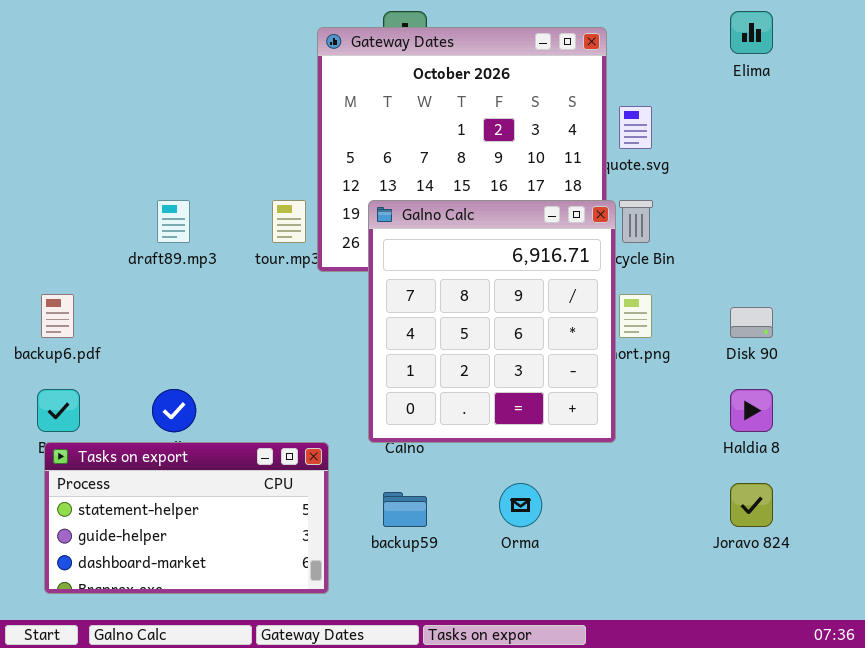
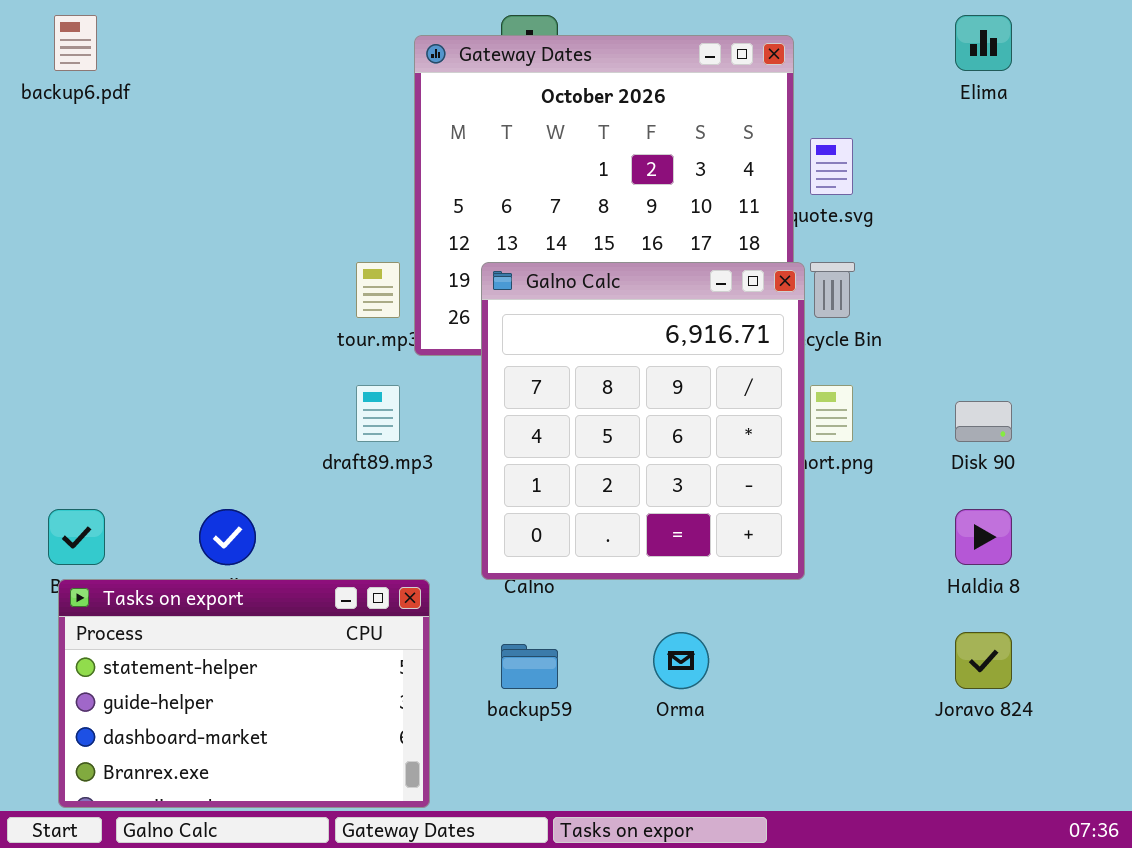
draft89.mp3: [157,200,190,243] -> [356,385,400,442], moved
backup6.pdf: [41,294,74,338] -> [54,15,97,71], moved
Tasks on export: [44,442,329,594] -> [58,579,430,808], resized

